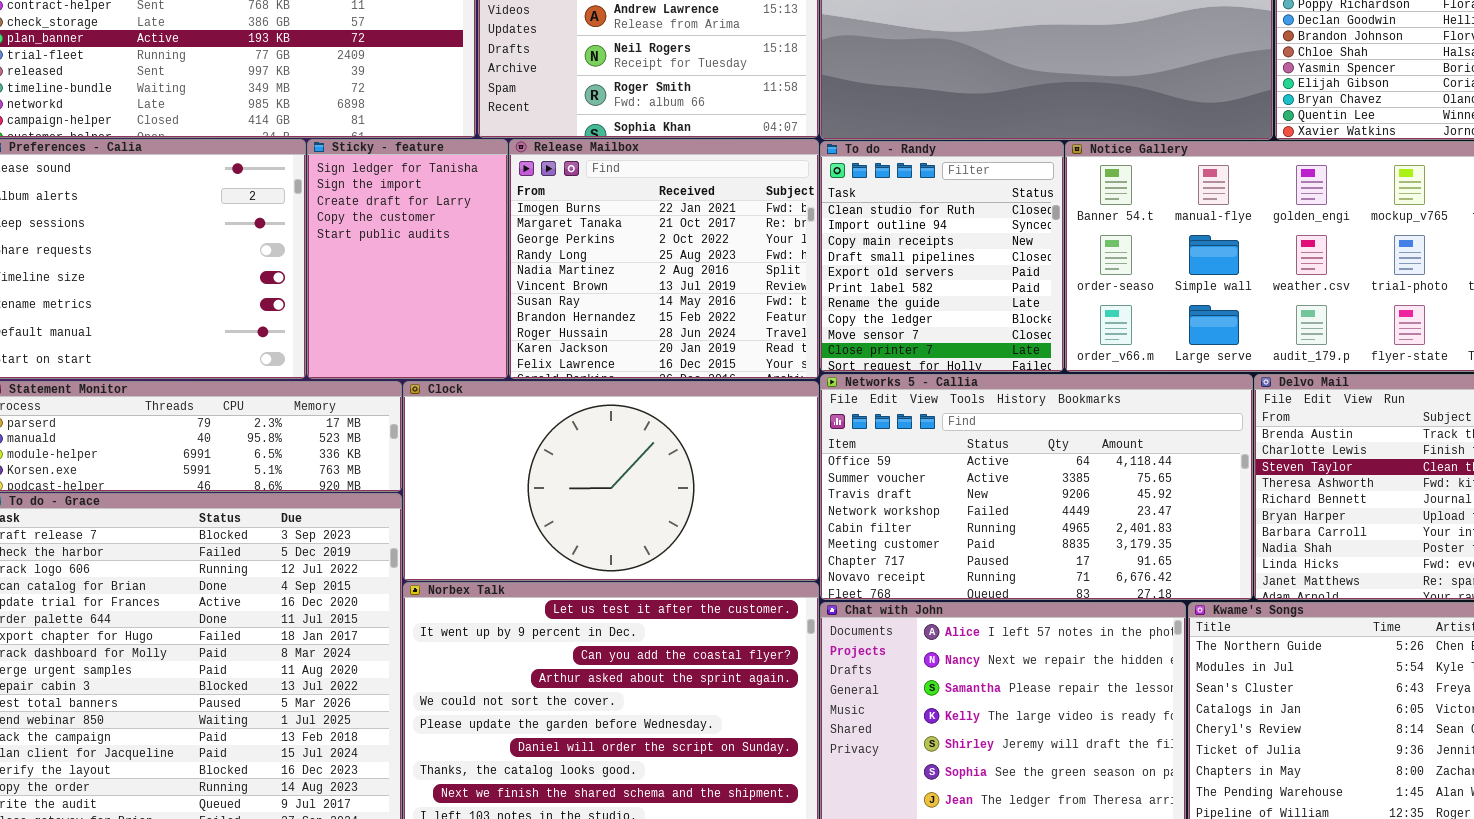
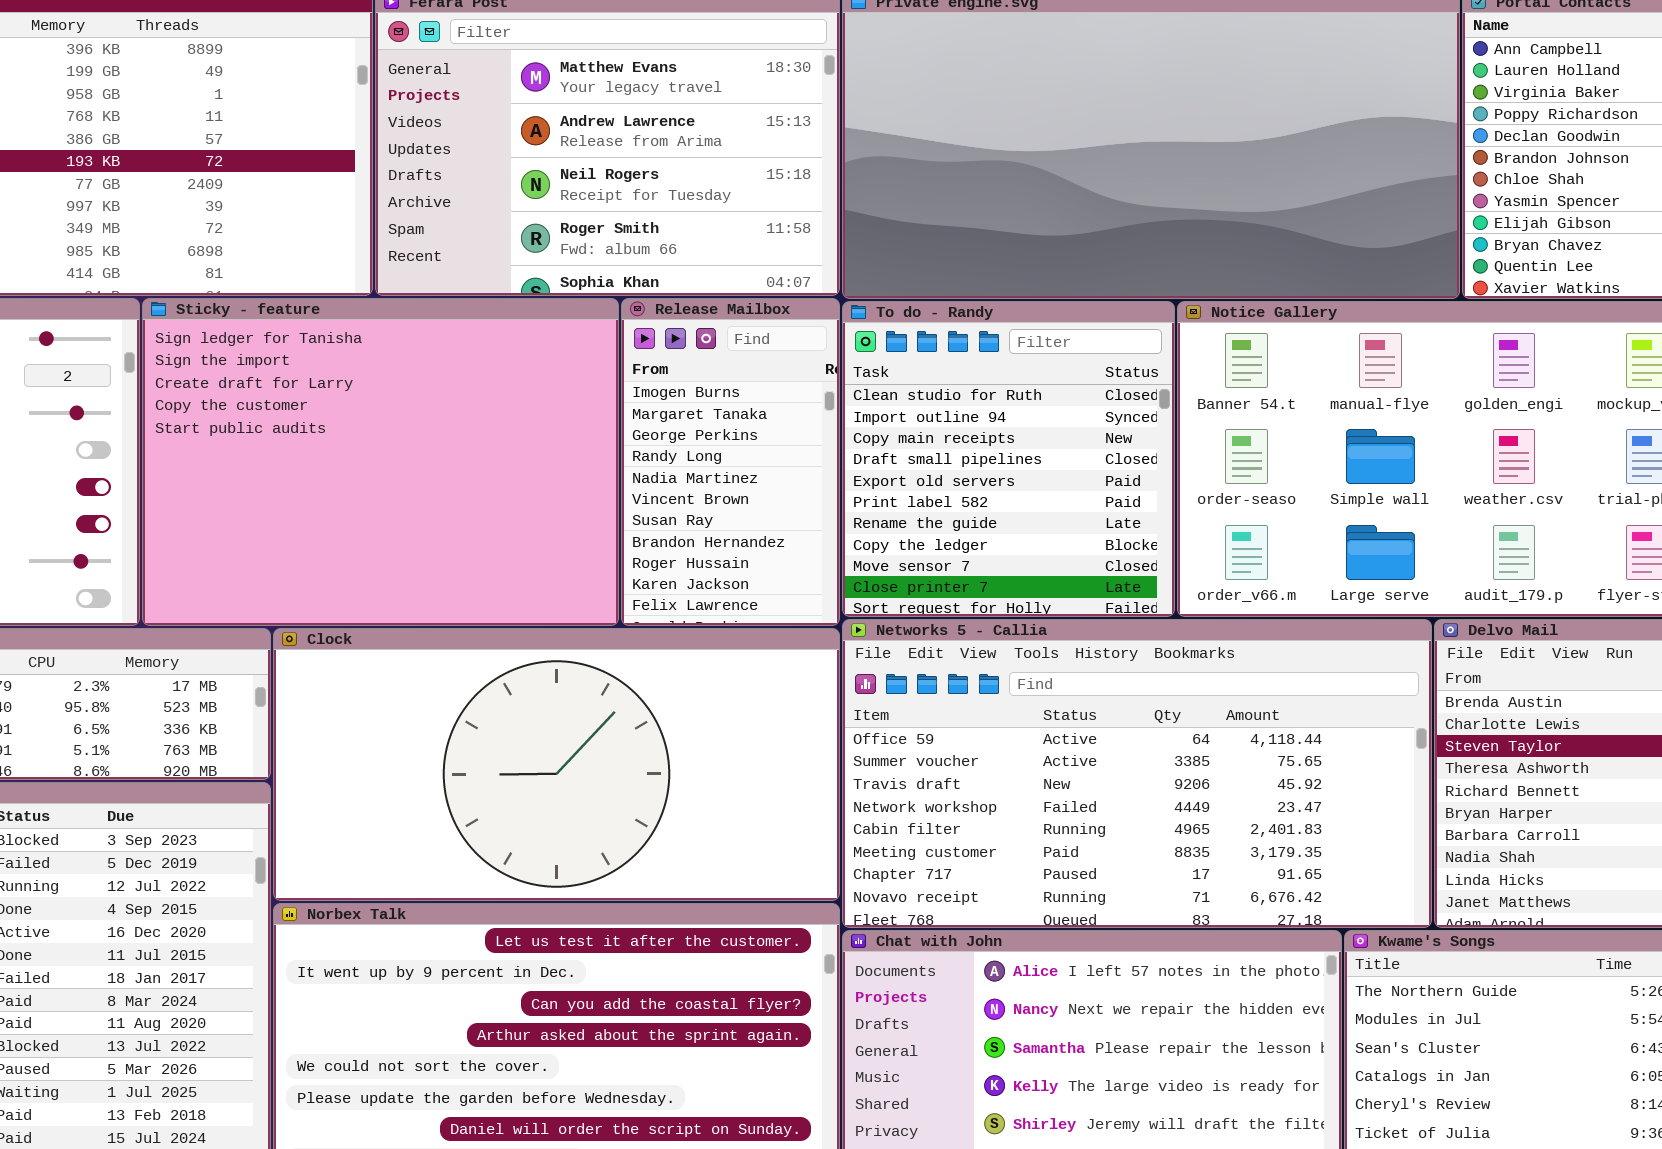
Sticky - feature: [307,139,508,379] -> [142,298,619,626], resized
Release Mailbox: [509,139,819,379] -> [621,298,840,626], resized

